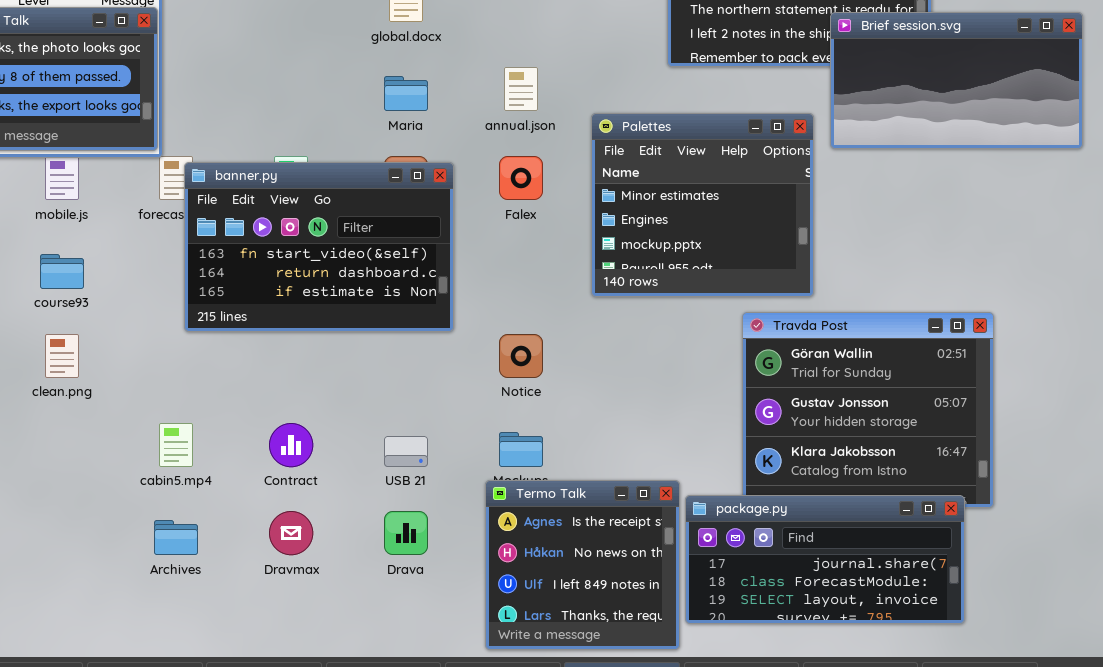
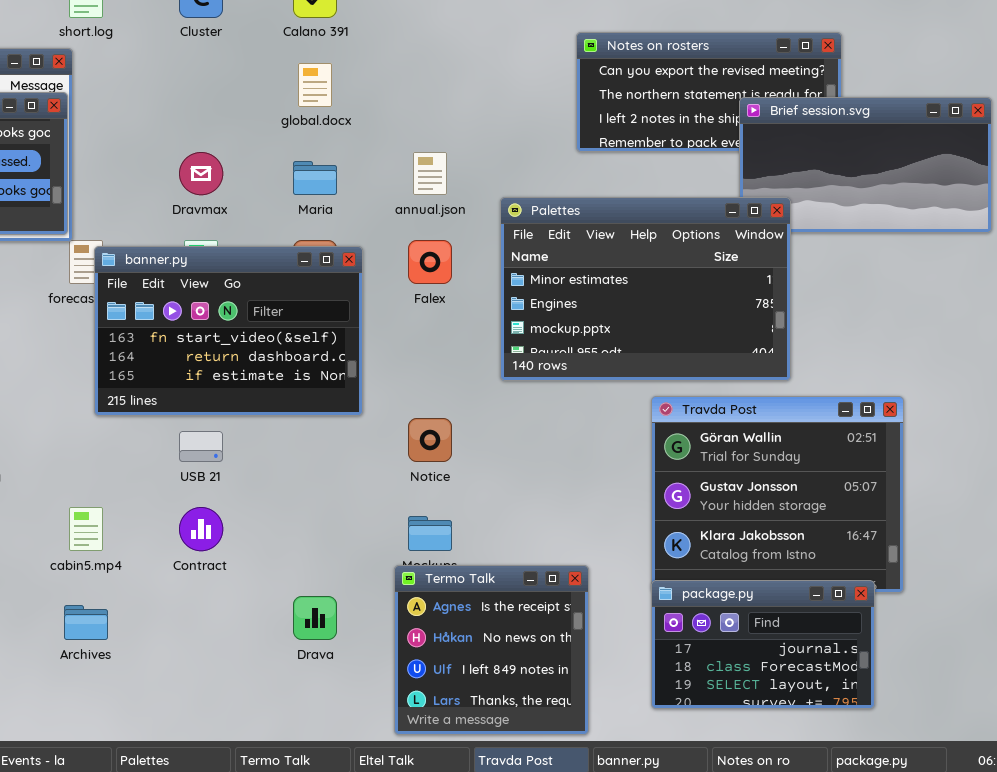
Palettes: [591,113,814,297] -> [500,197,791,381], resized
USB 21: [384,436,428,467] -> [179,431,223,462], moved
package.py: [685,495,965,624] -> [651,580,875,709], resized
Dravmax: [269,511,313,555] -> [179,152,223,195], moved

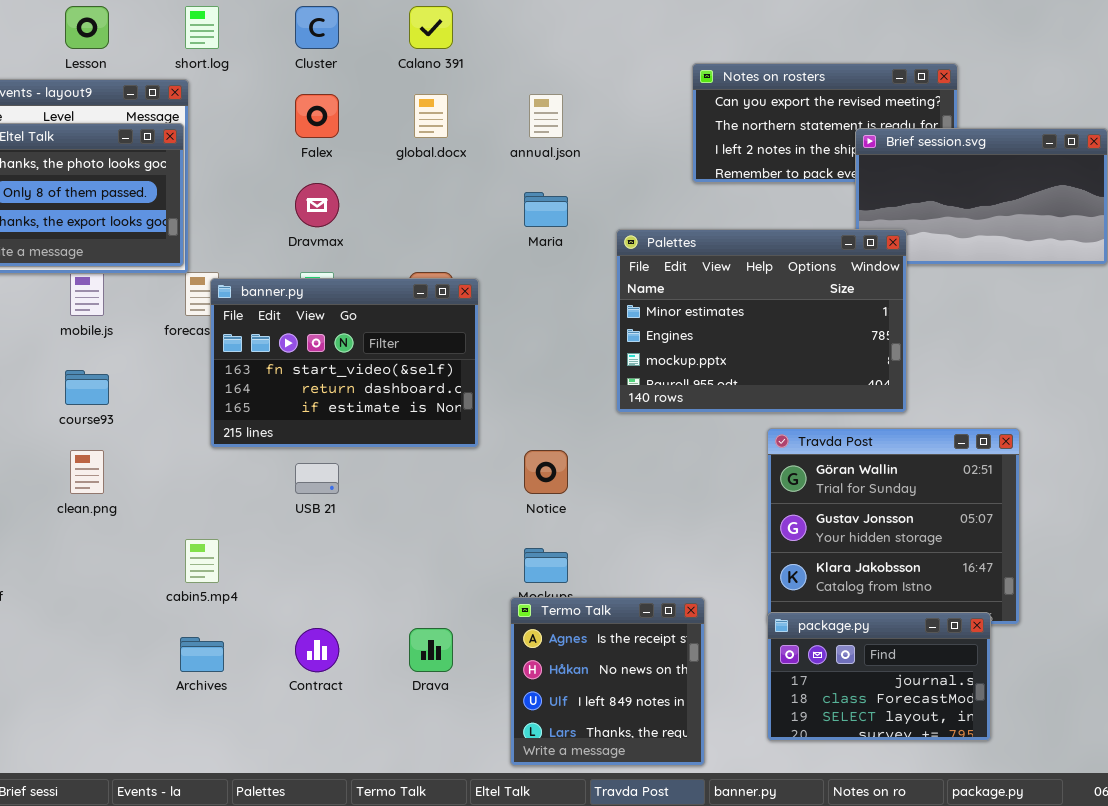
annual.json: [413,152,447,195] -> [529,94,563,138], moved
Maria: [293,161,337,195] -> [524,192,568,227], moved
Falex: [408,240,452,284] -> [295,94,339,138], moved
Contract: [179,507,223,551] -> [295,628,339,672], moved

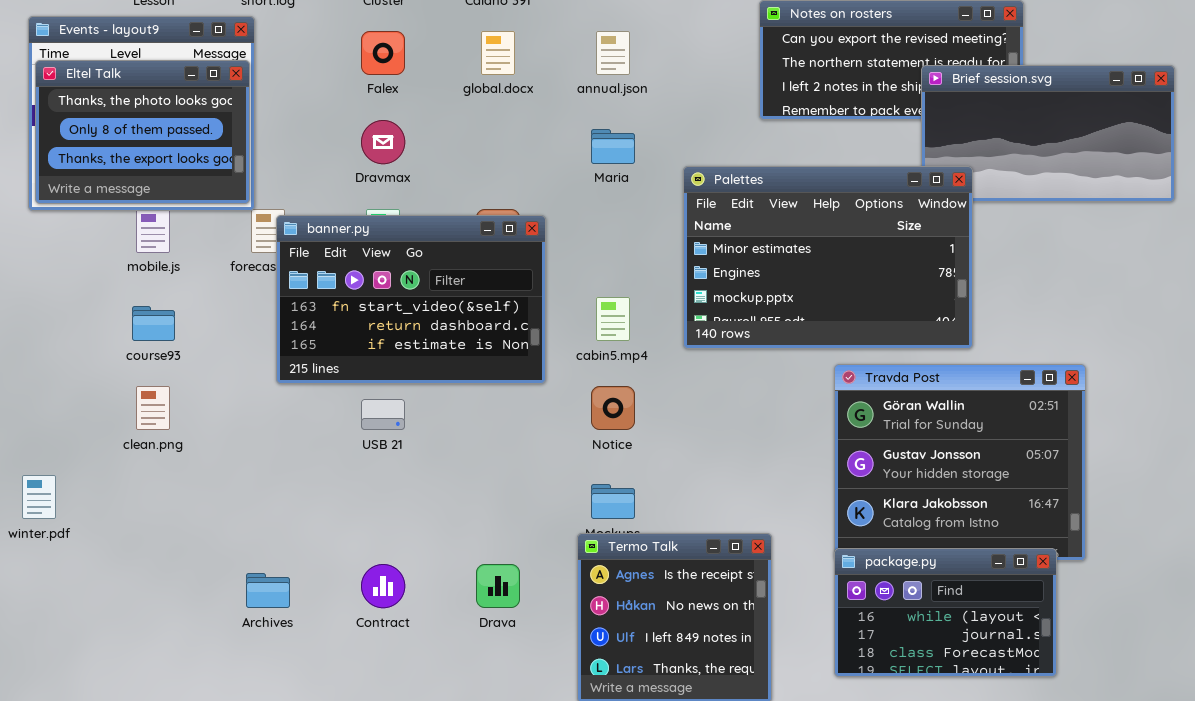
cabin5.mp4: [185,539,219,583] -> [596,297,630,341], moved
package.py: [767,612,991,741] -> [834,548,1057,677], scrolled up 1 row

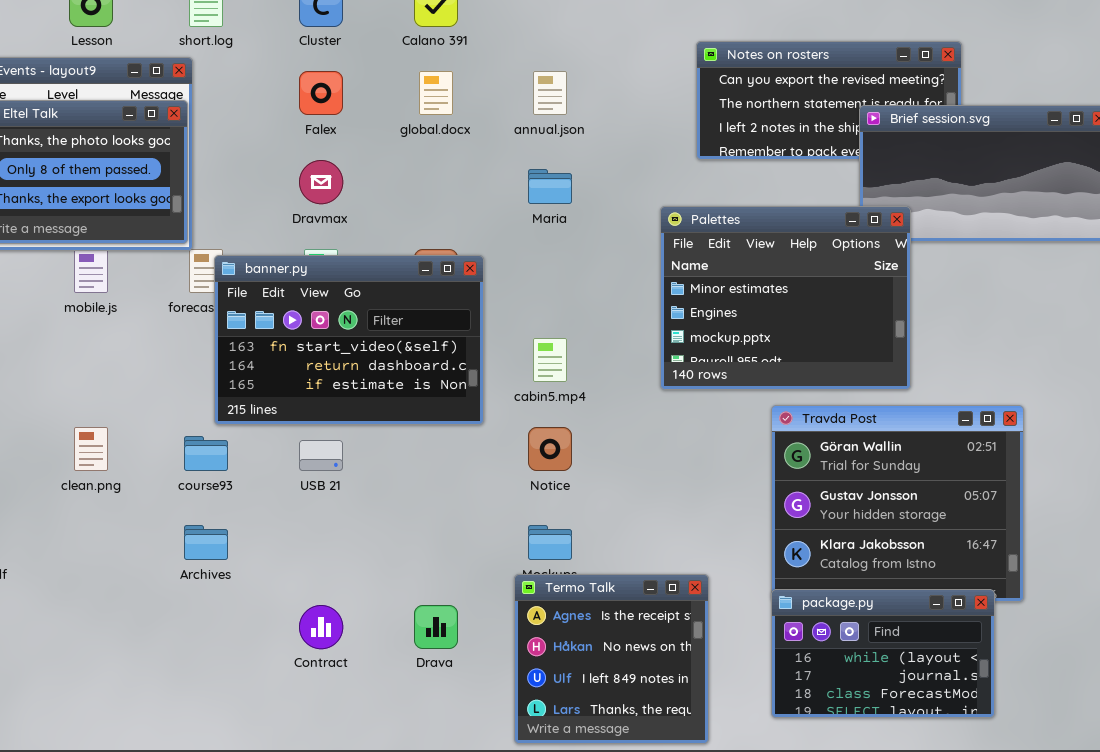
Palettes: [683,166,973,349] -> [660,206,911,390], resized
course93: [132,306,175,341] -> [184,436,228,471], moved
Archives: [246,573,290,608] -> [184,525,228,560], moved

